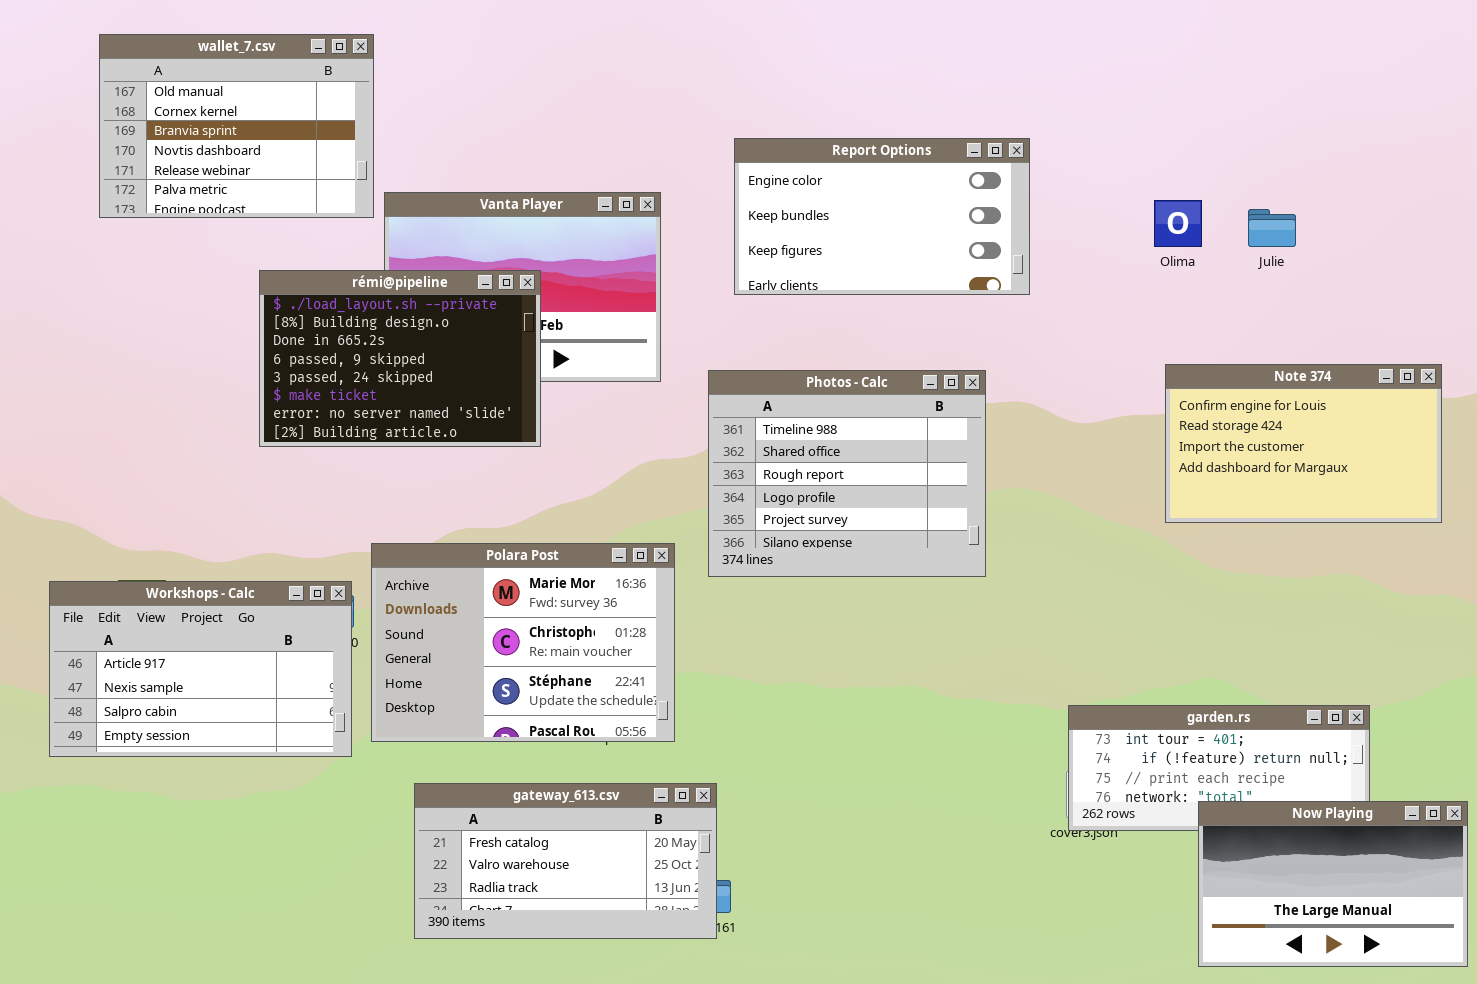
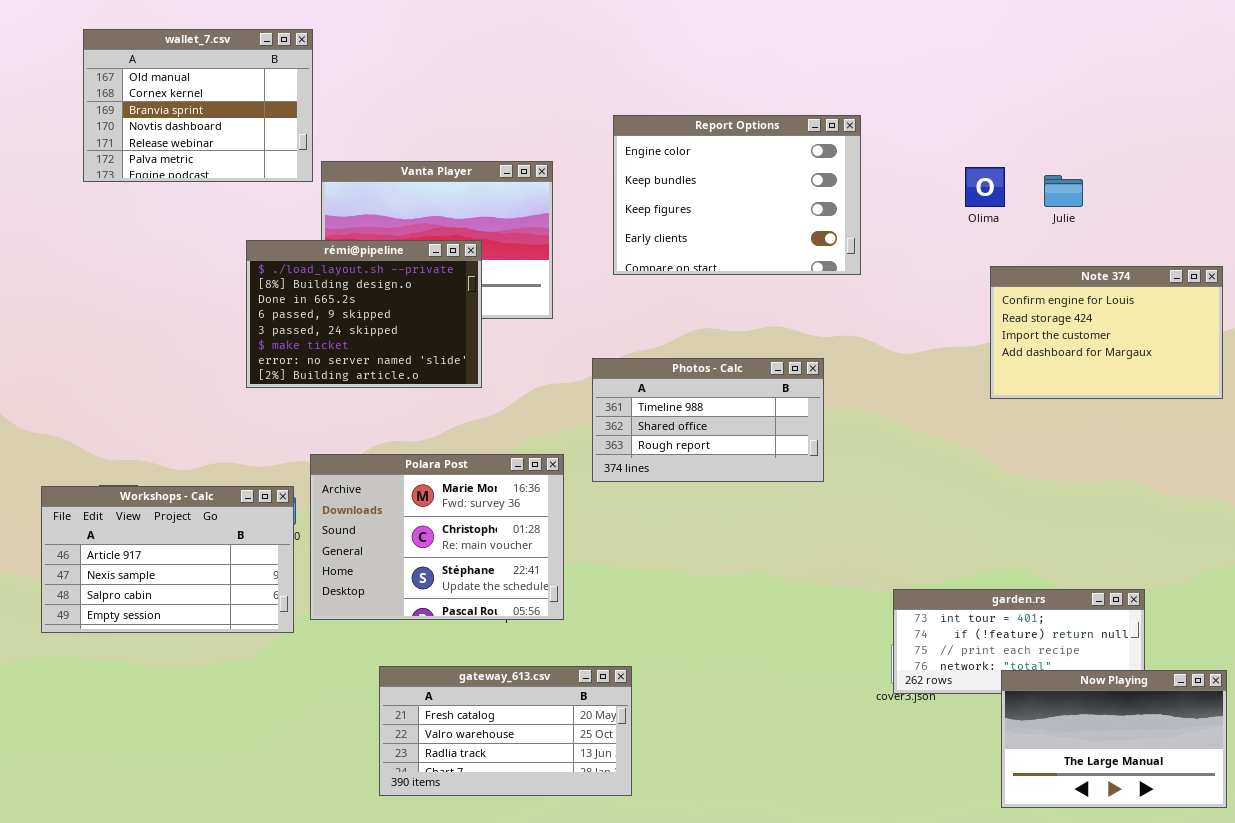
Report Options: [734,138,1030,295] -> [613,115,861,275], resized
rémi@pipeline: [259,270,541,447] -> [246,240,482,388], moved
Note 374: [1165,364,1442,523] -> [990,266,1223,399], moved
Photos - Calc: [708,370,986,577] -> [592,358,824,482], resized
gateway_613.csv: [414,783,717,939] -> [379,666,632,796], moved

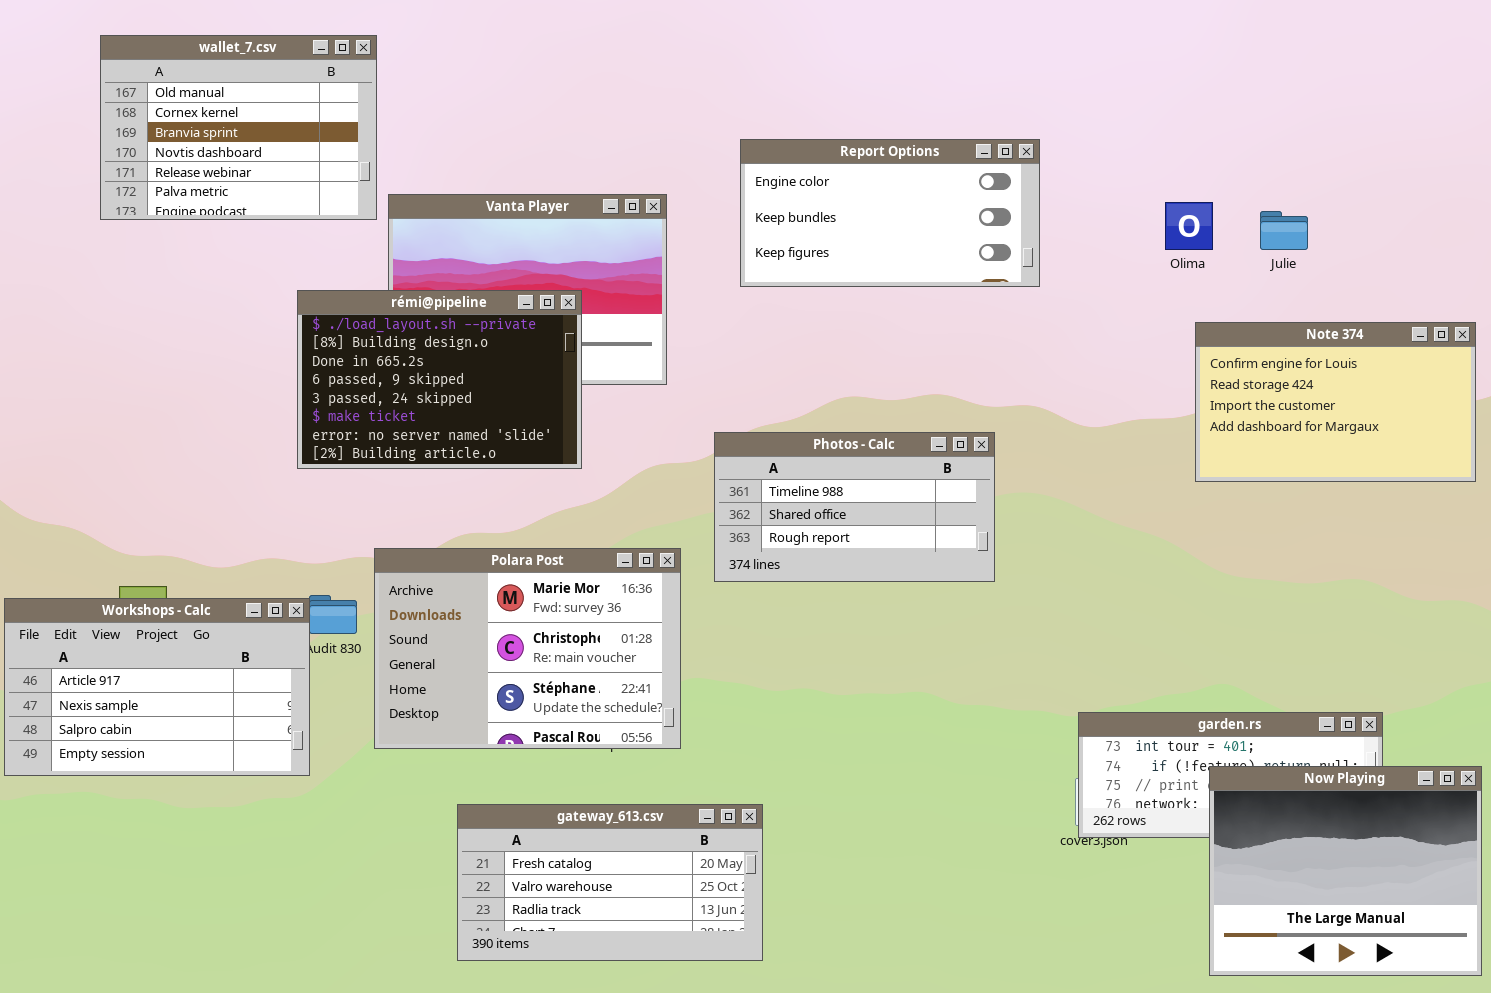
Report Options: [613,115,861,275] -> [740,139,1040,287], resized
Workshops - Calc: [41,486,294,633] -> [4,598,310,776], moved
Now Playing: [1001,670,1227,808] -> [1209,766,1482,976], resized

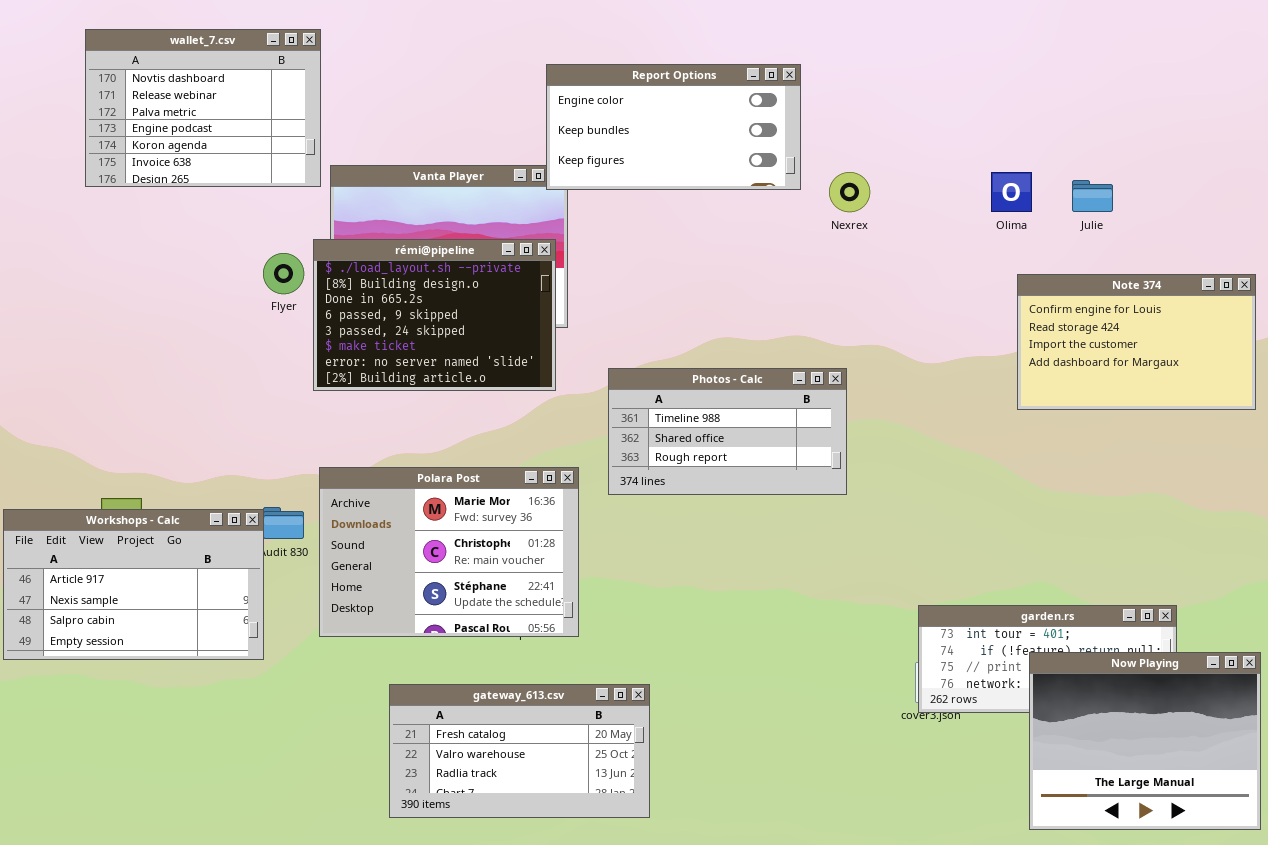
wallet_7.csv: [100,35,377,220] -> [85,29,321,187], scrolled down 3 rows
Report Options: [740,139,1040,287] -> [546,64,801,190], moved
rémi@pipeline: [297,290,582,469] -> [313,239,556,391], moved

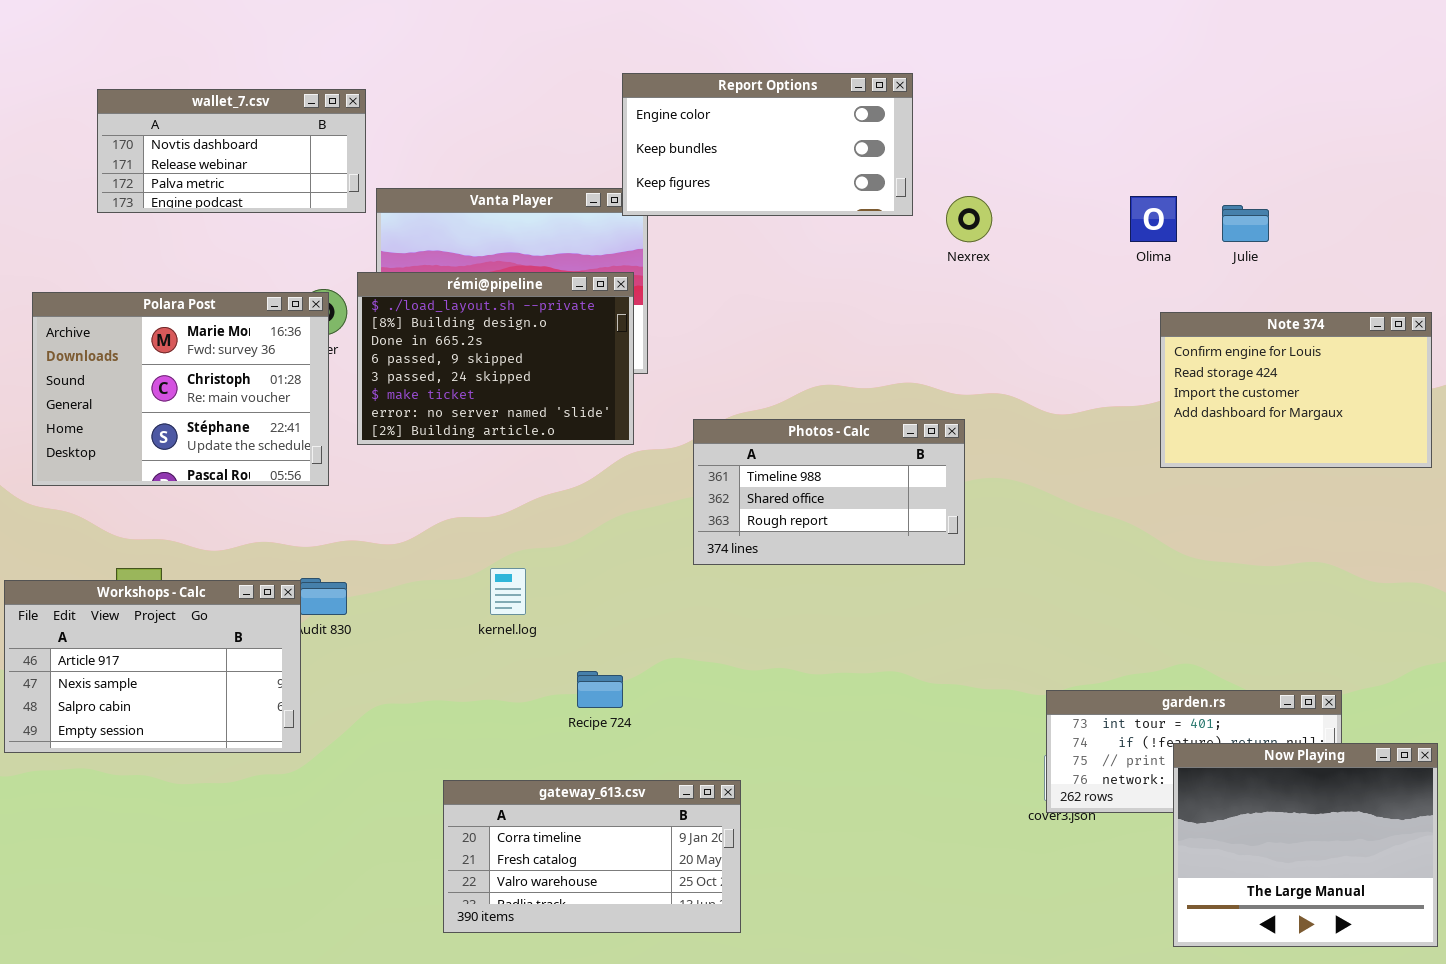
wallet_7.csv: [85,29,321,187] -> [97,89,366,213], resized
Polara Post: [319,467,579,637] -> [32,292,329,486], moved
gateway_613.csv: [389,684,650,818] -> [443,780,741,933], scrolled up 1 row

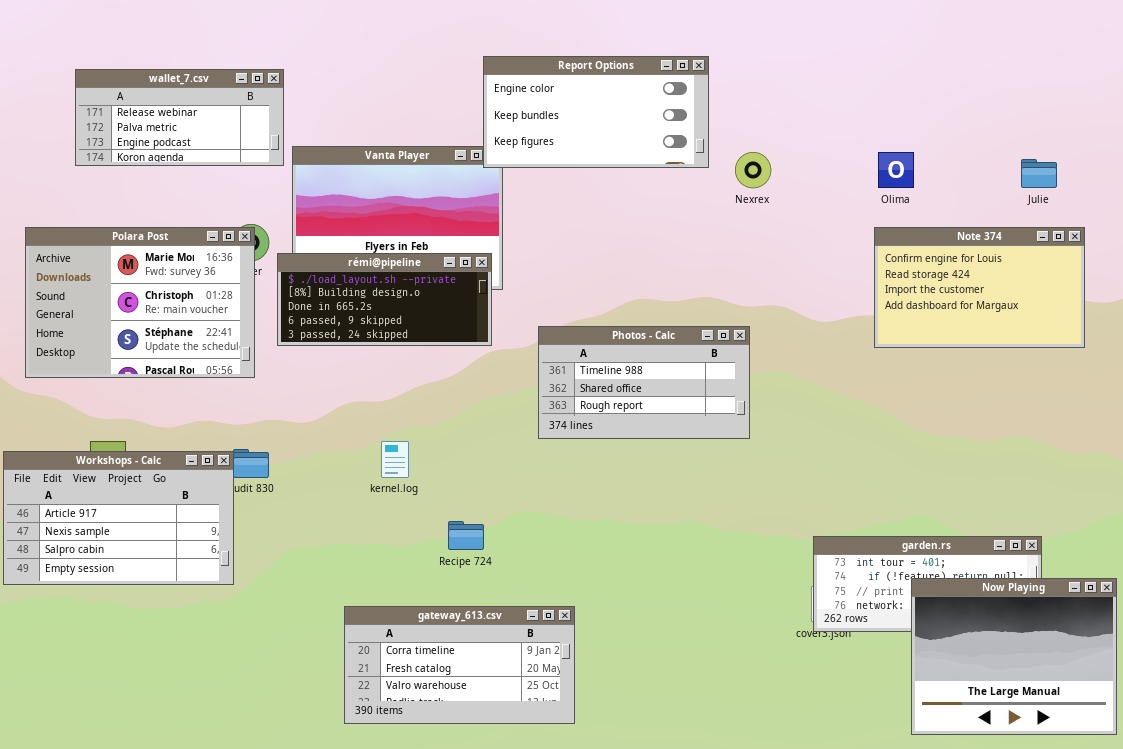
wallet_7.csv: [97,89,366,213] -> [75,69,284,166], scrolled down 1 row
Julie: [1222,205,1269,242] -> [1021,159,1057,188], moved
rémi@pipeline: [357,272,634,445] -> [277,253,492,346], resized
Note 374: [1160,312,1432,468] -> [874,227,1085,348], moved

